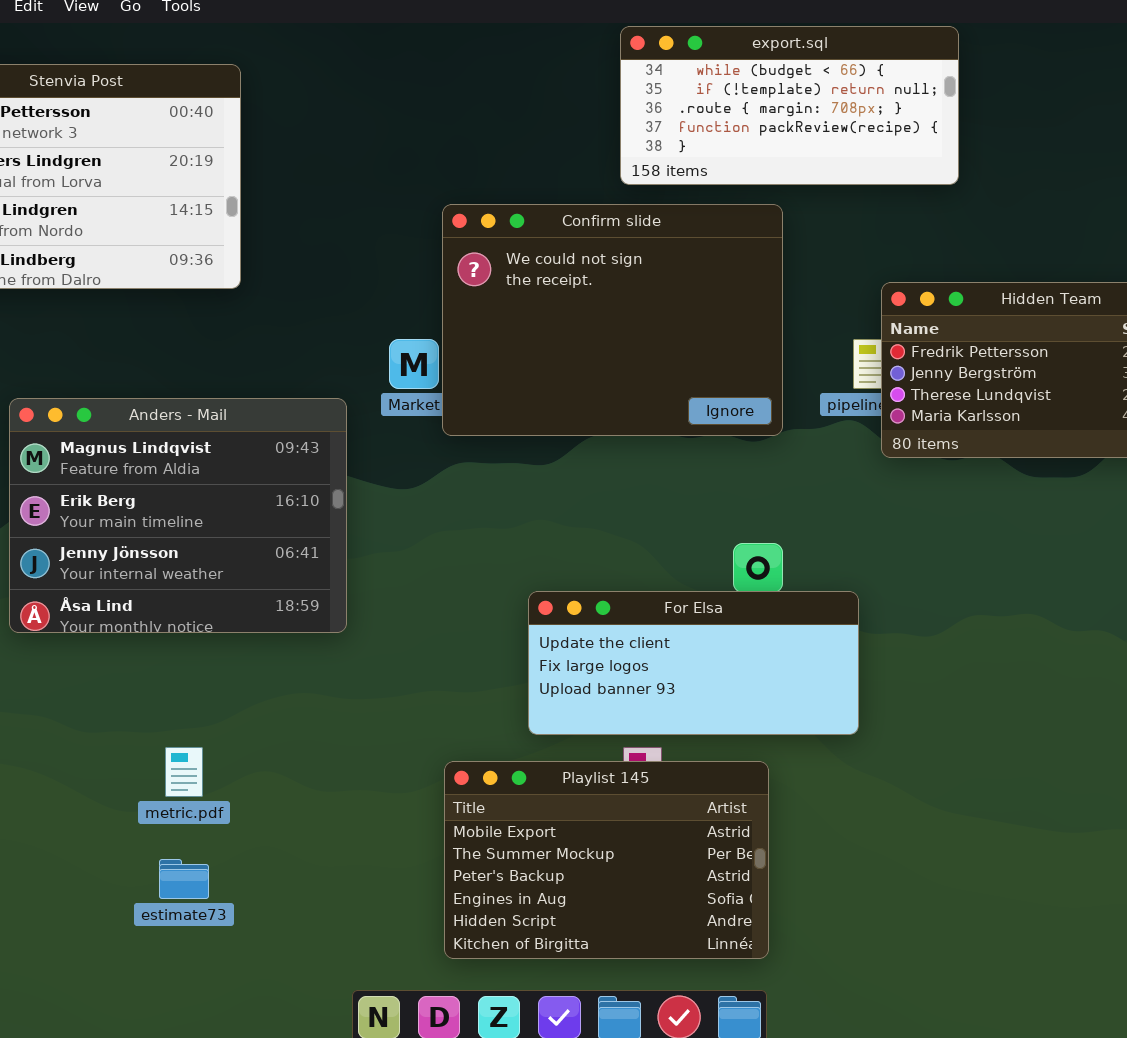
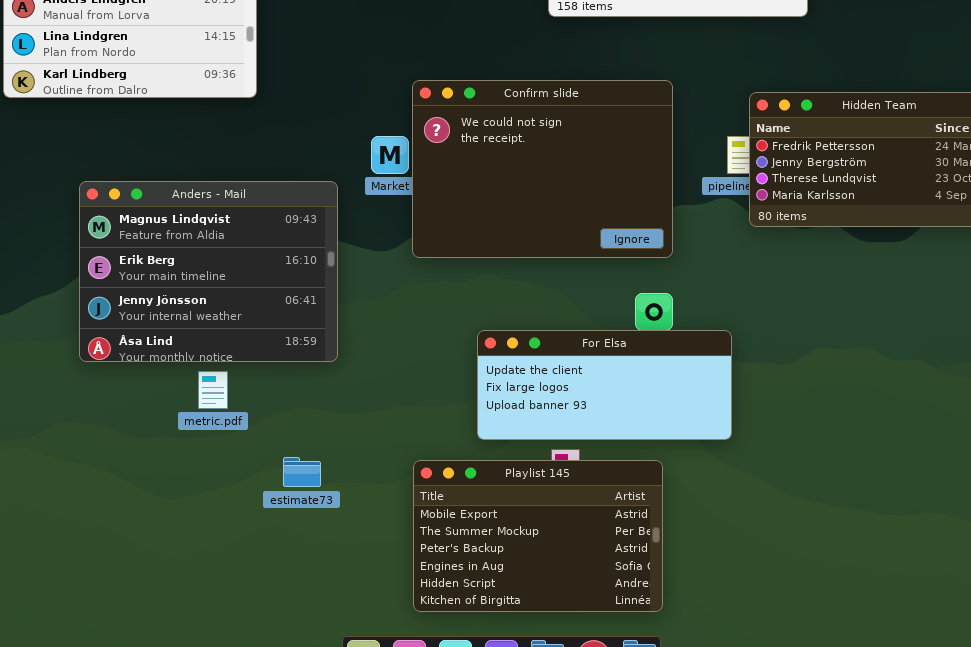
Confirm slide: [442,204,783,436] -> [412,80,673,258], moved
metric.pdf: [165,747,203,797] -> [198,371,228,409], moved
estimate73: [159,859,209,899] -> [283,457,321,487], moved

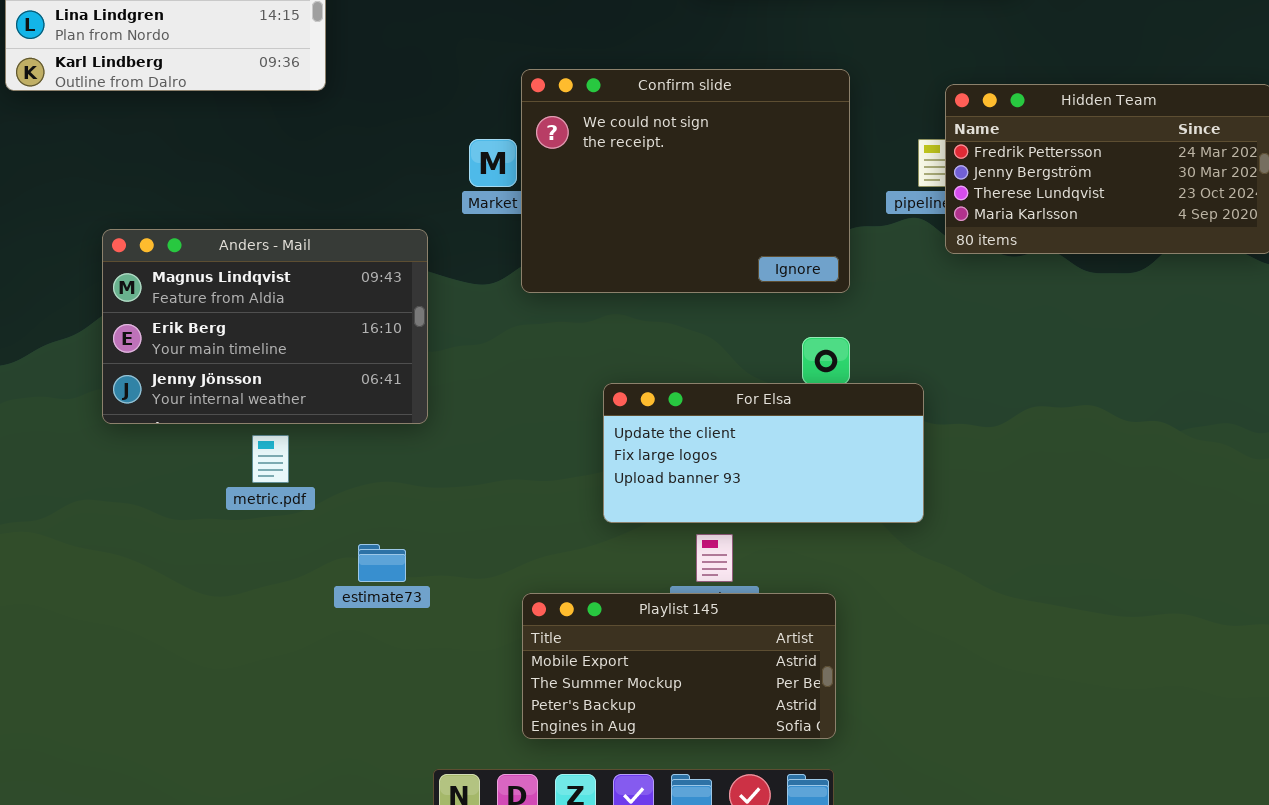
Anders - Mail: [79,181,338,362] -> [102,229,428,424], resized
Playlist 145: [413,460,663,612] -> [522,593,836,739], resized

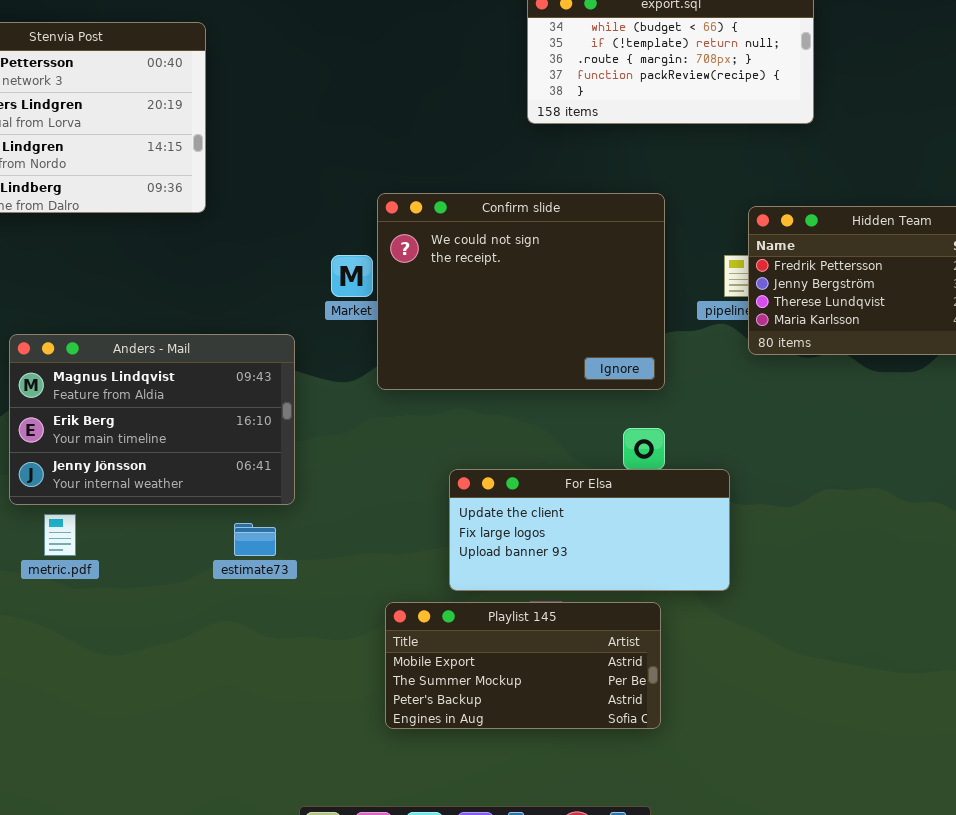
metric.pdf: [252,435,289,483] -> [44,514,76,556], moved
estimate73: [358,544,406,582] -> [234,523,276,556], moved
Playlist 145: [522,593,836,739] -> [385,602,661,729], moved

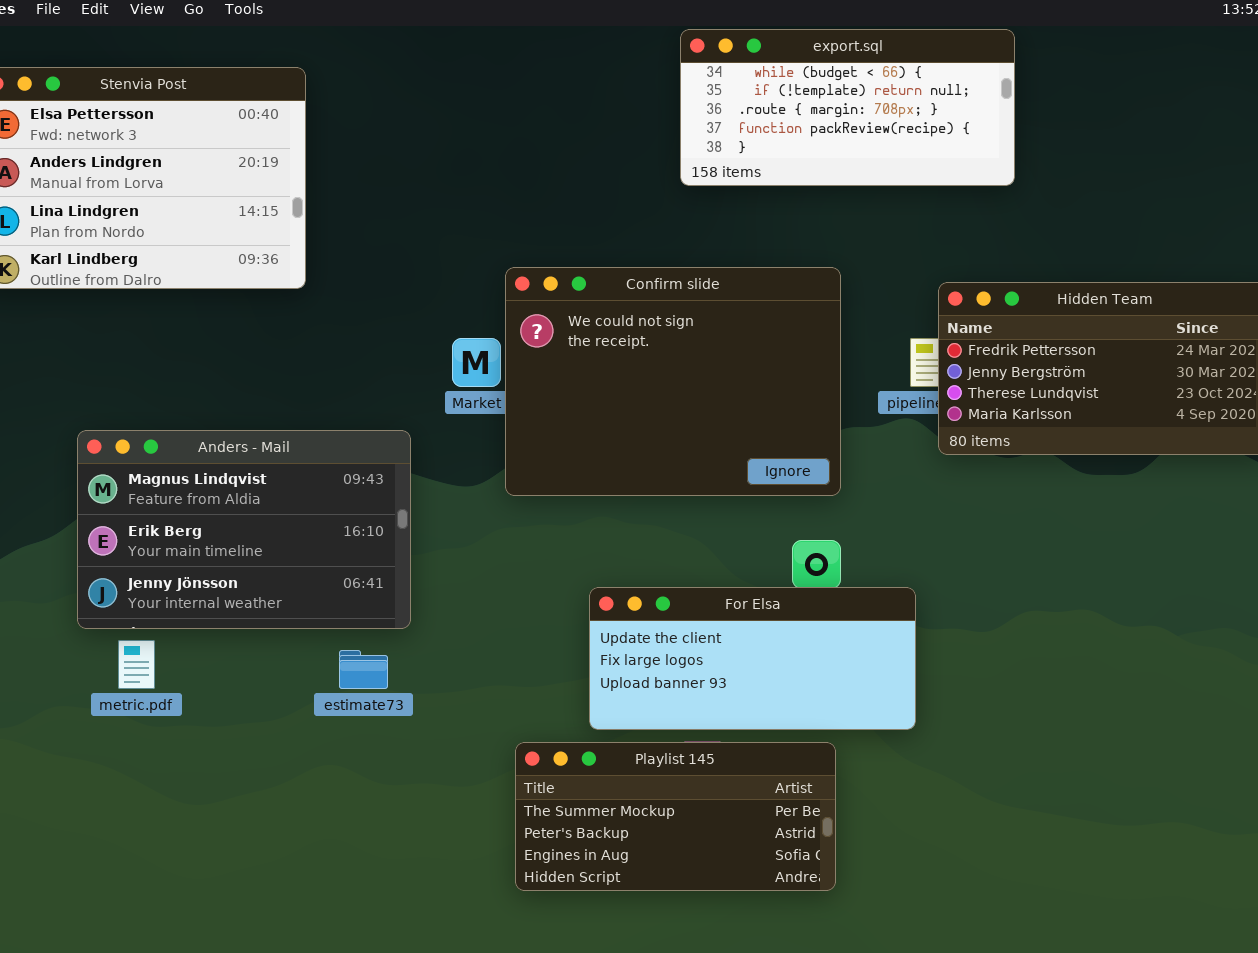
Playlist 145: [385,602,661,729] -> [515,742,836,891], scrolled down 1 row

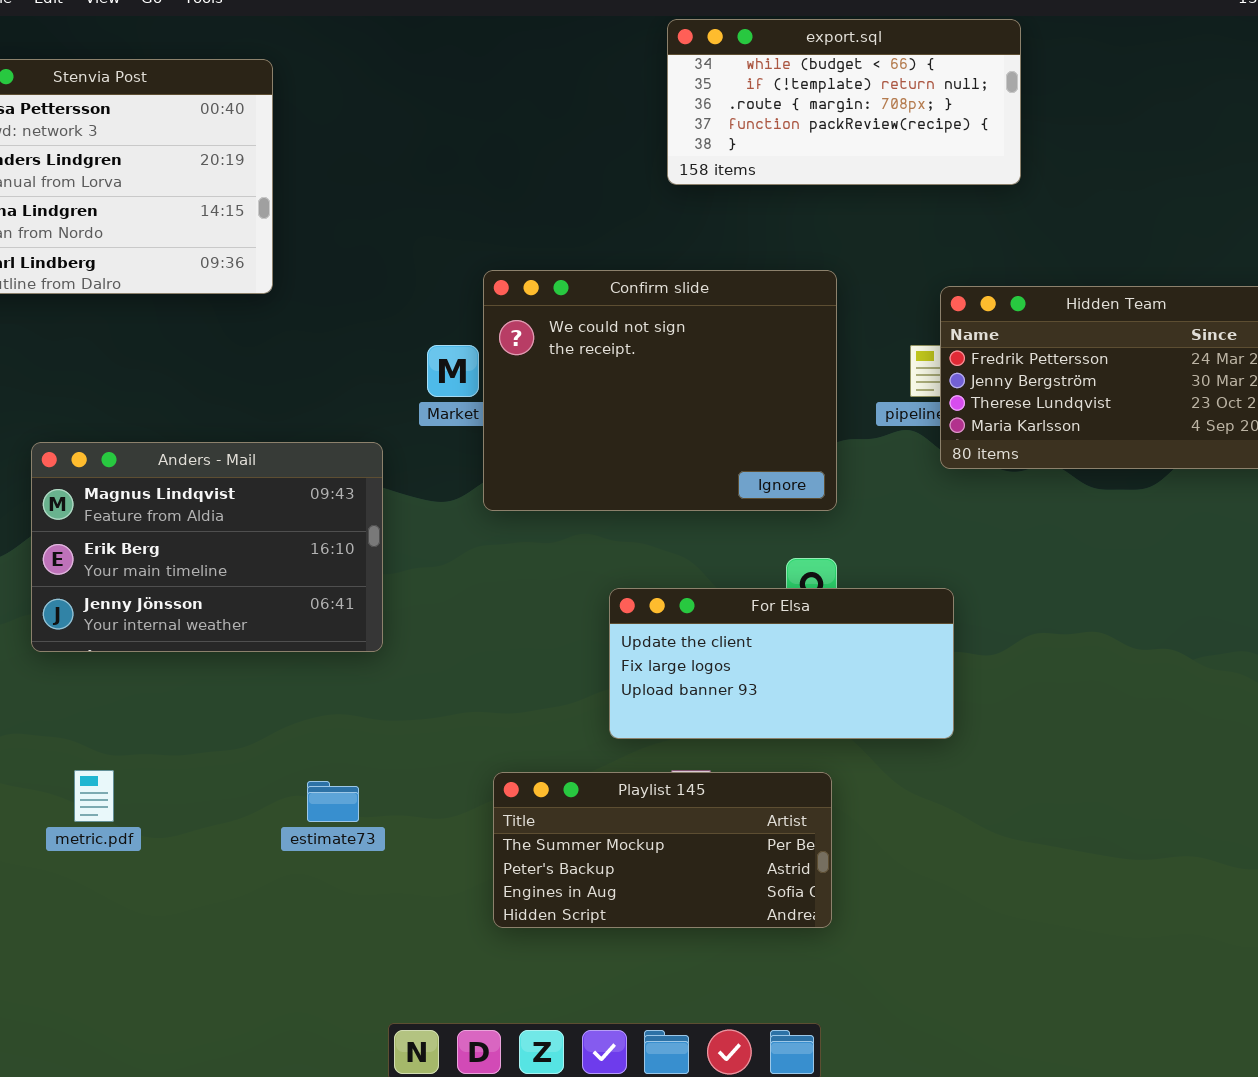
For Elsa: [589,587,916,730] -> [609,588,954,739], moved
metric.pdf: [118,640,155,689] -> [74,770,114,822], moved
estimate73: [339,650,388,689] -> [307,781,359,822], moved

